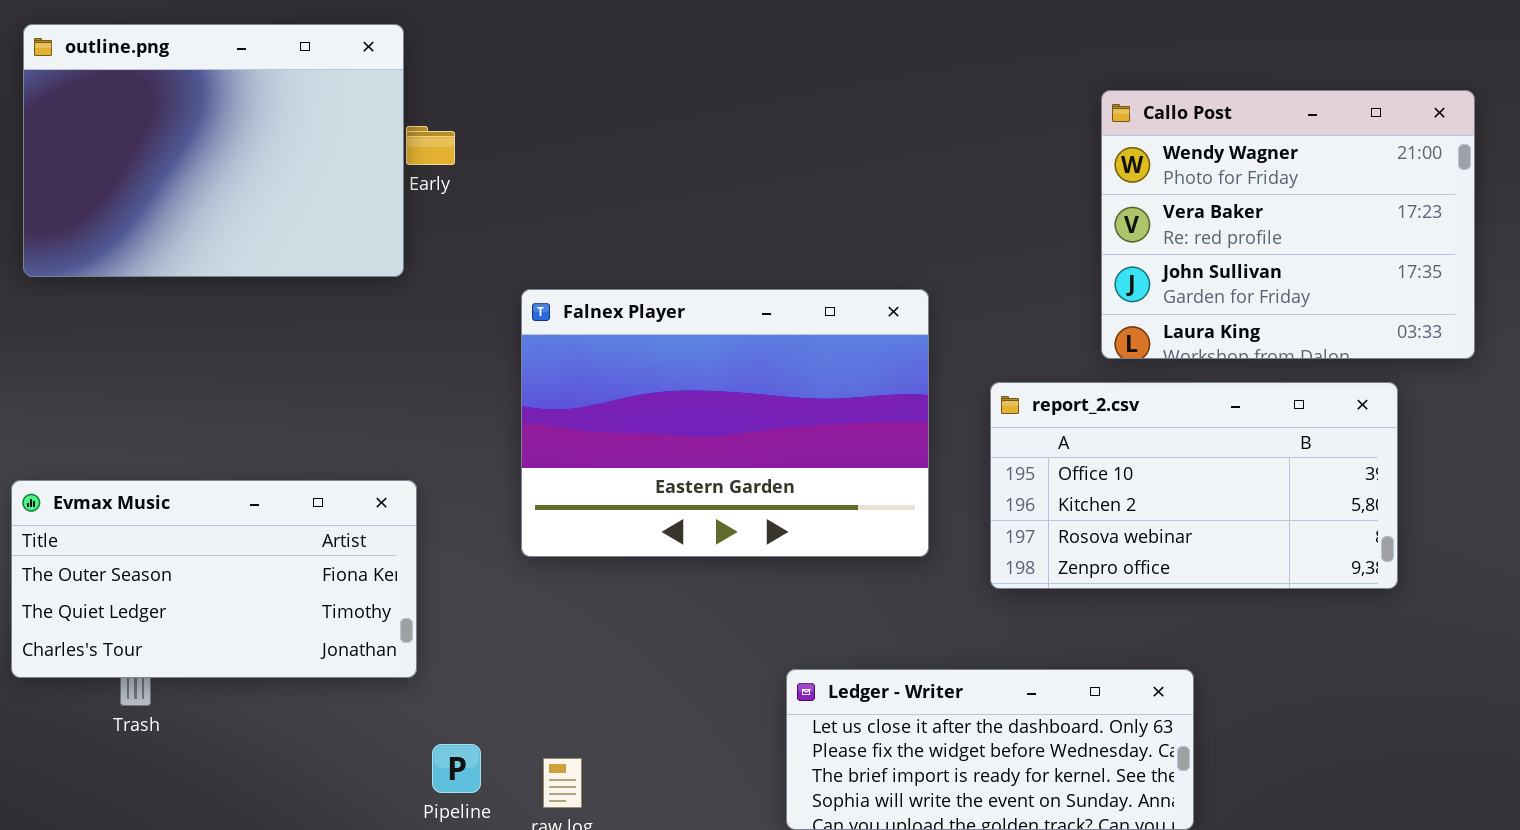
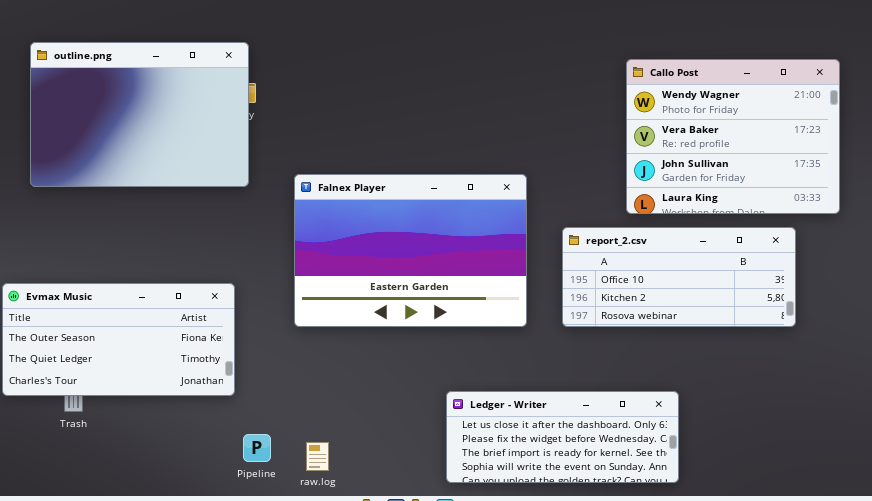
outline.png: [23,24,404,277] -> [30,42,249,187], moved
report_2.csv: [990,382,1398,589] -> [562,227,796,327], resized

